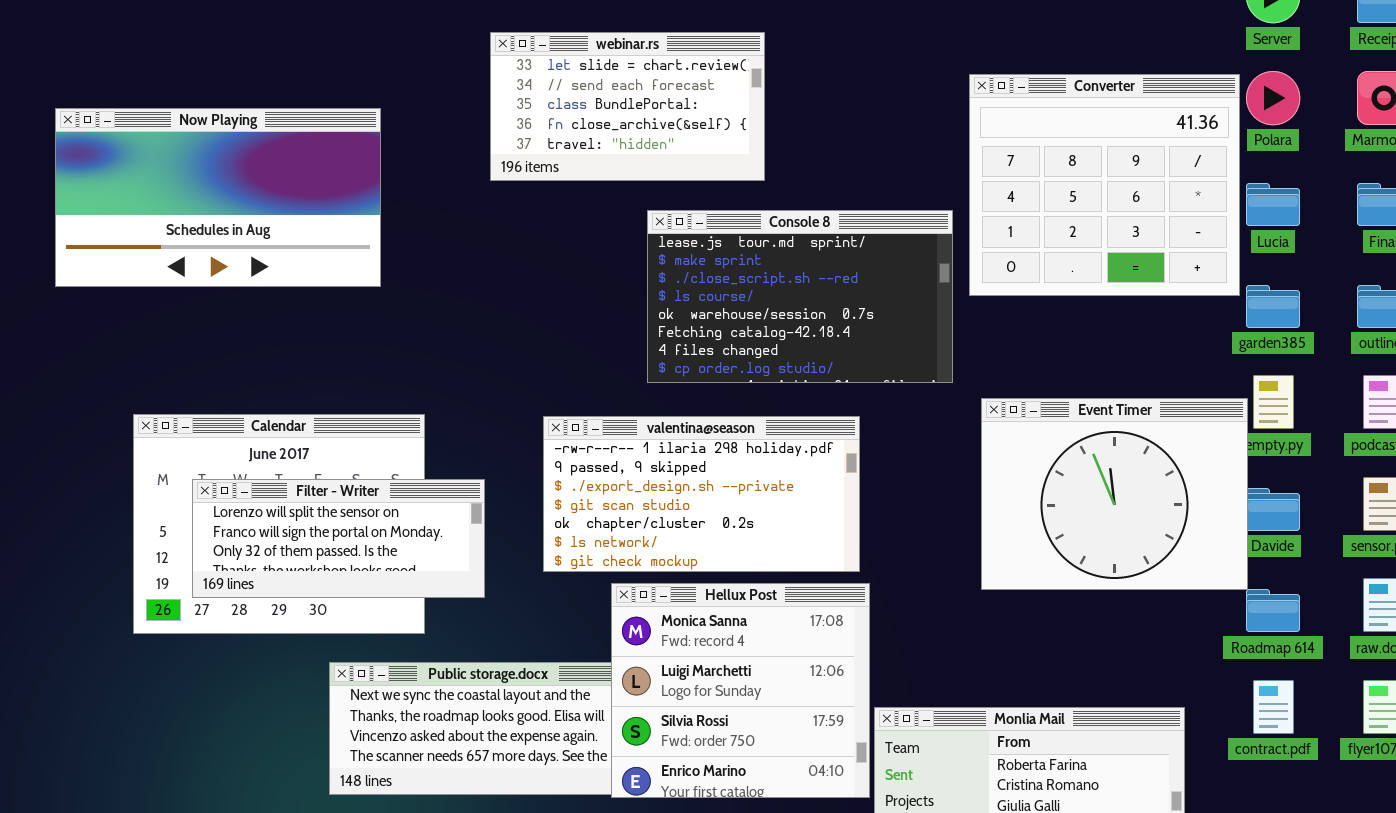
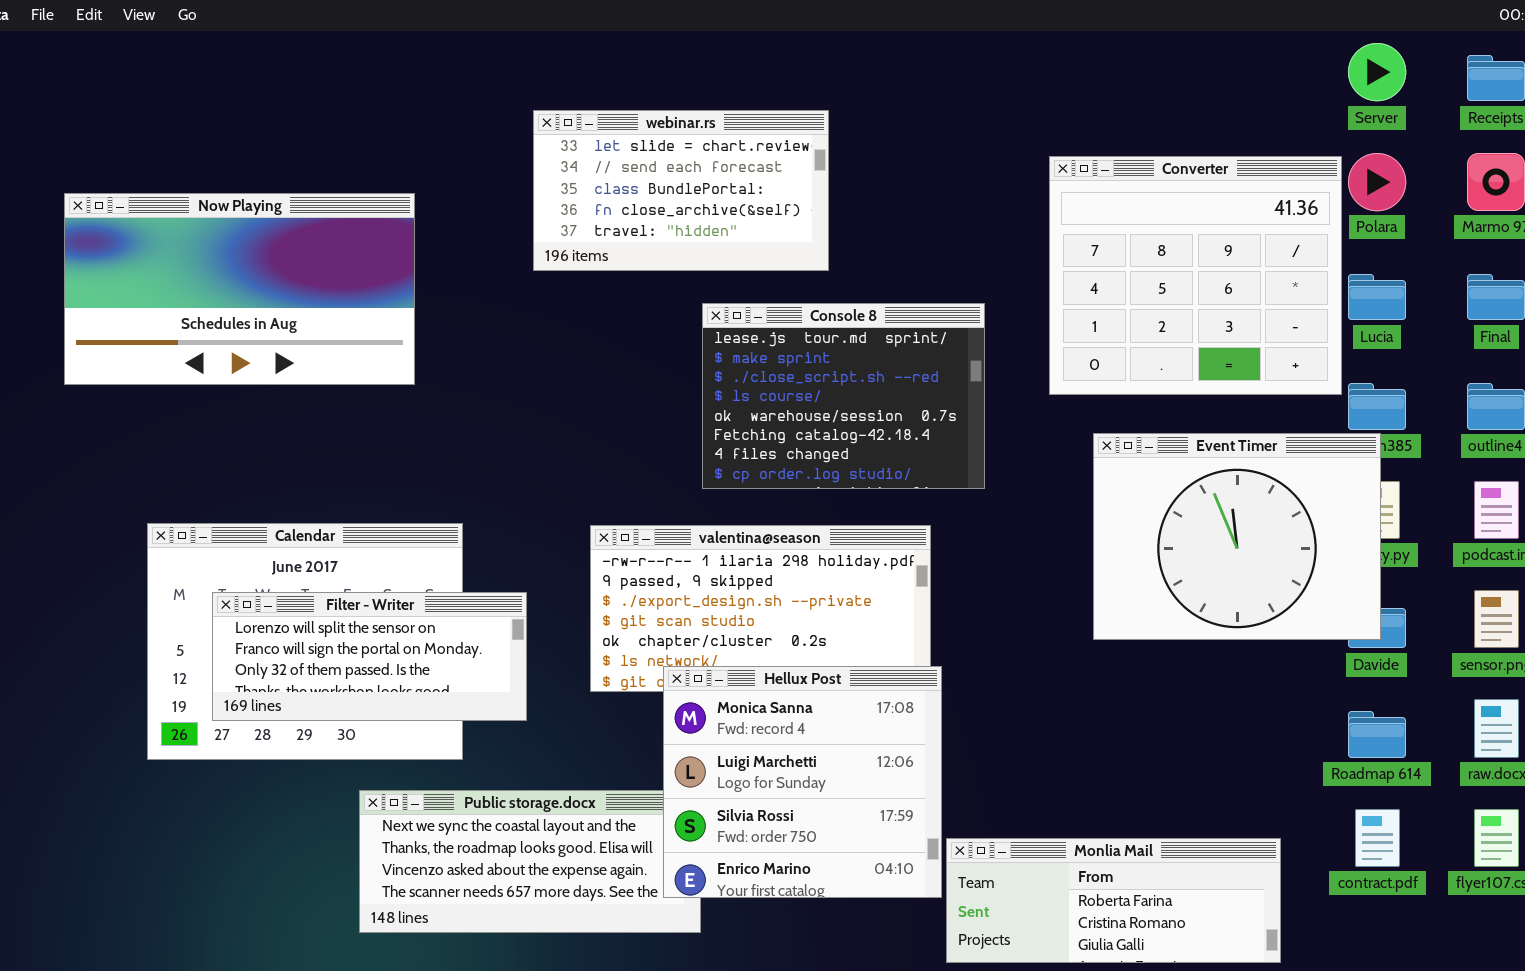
Console 8: [647,210,953,383] -> [702,303,985,489], resized
Event Timer: [981,398,1248,590] -> [1093,433,1381,640], moved
Hellux Post: [611,583,870,798] -> [663,666,942,898], moved

